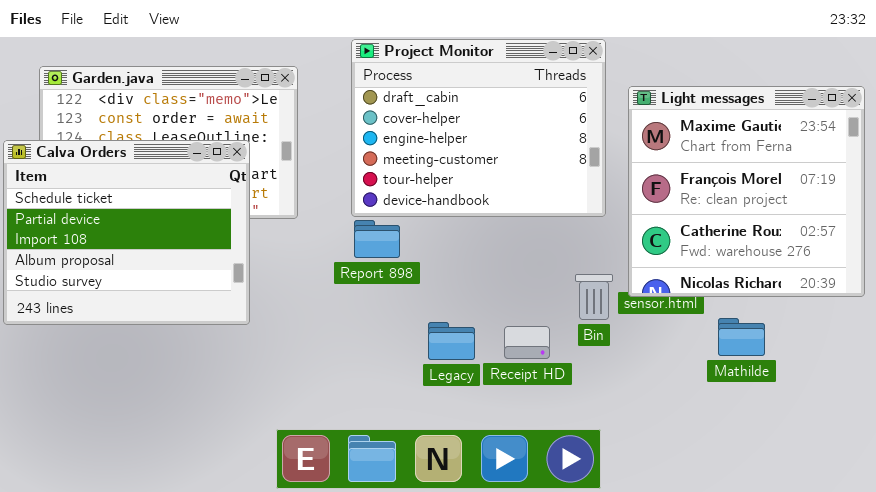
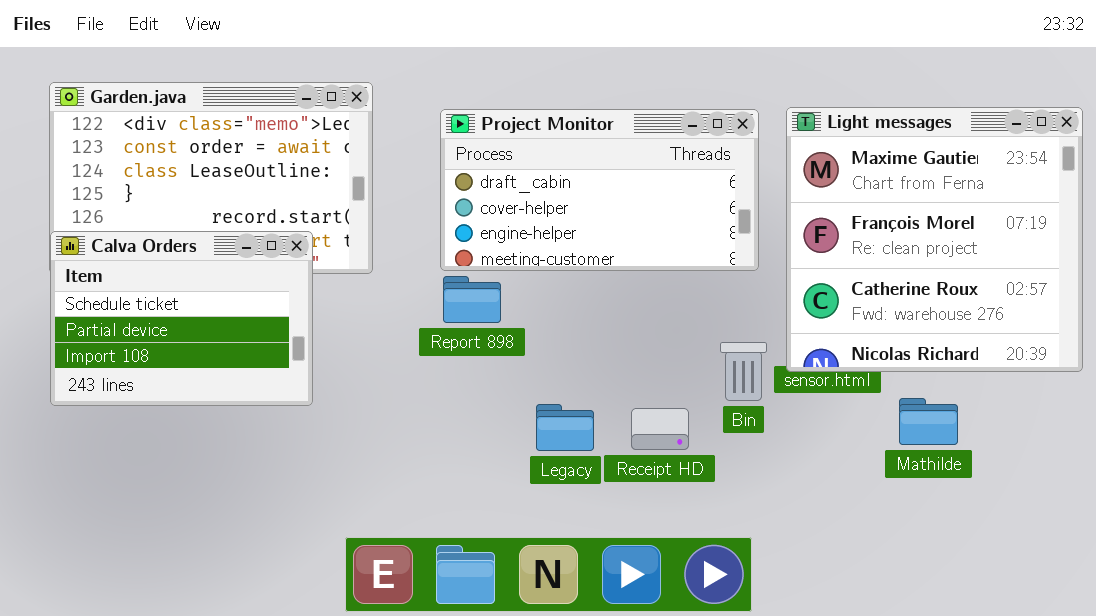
Project Monitor: [351,39,606,217] -> [440,109,759,271], resized
Calva Orders: [3,140,250,325] -> [50,231,313,406], resized

